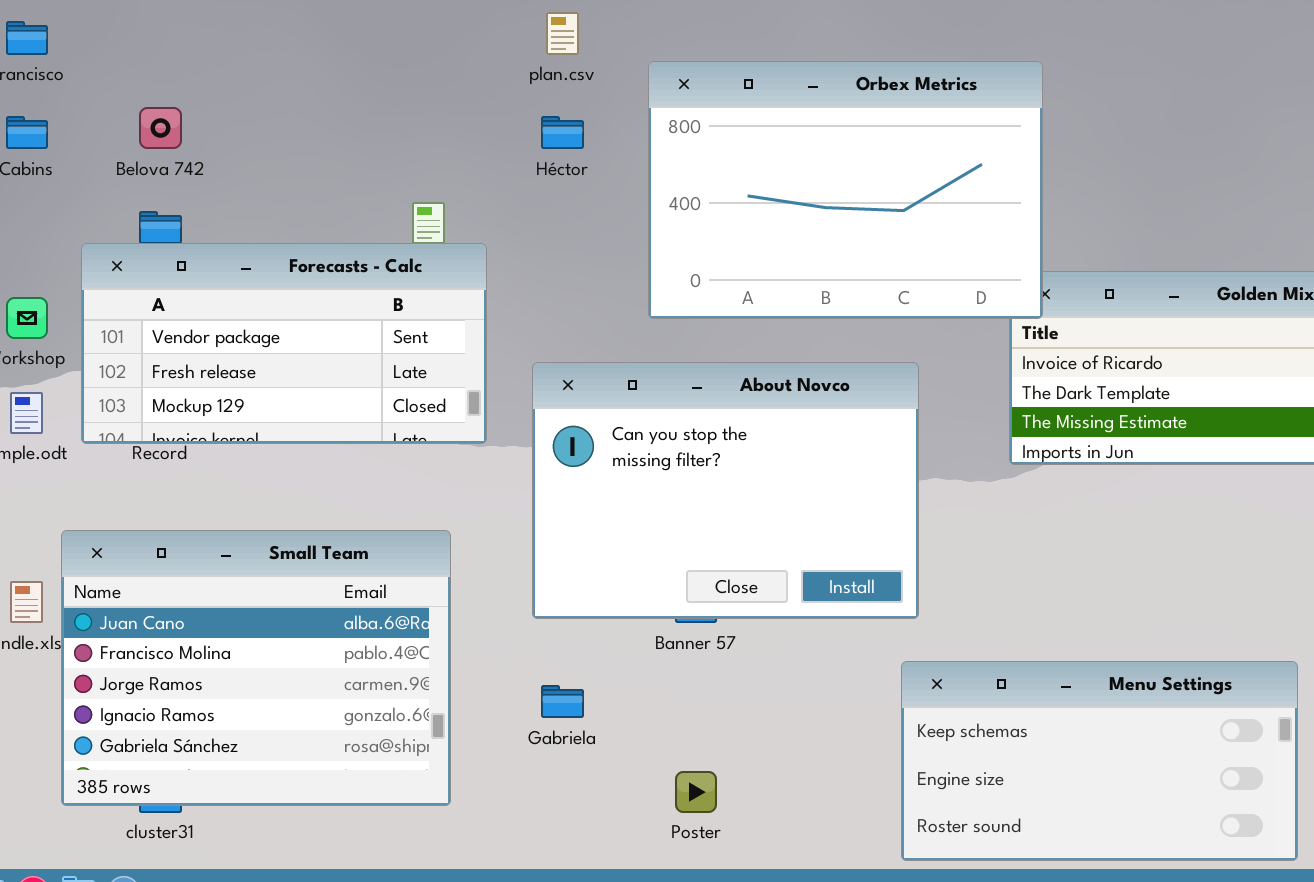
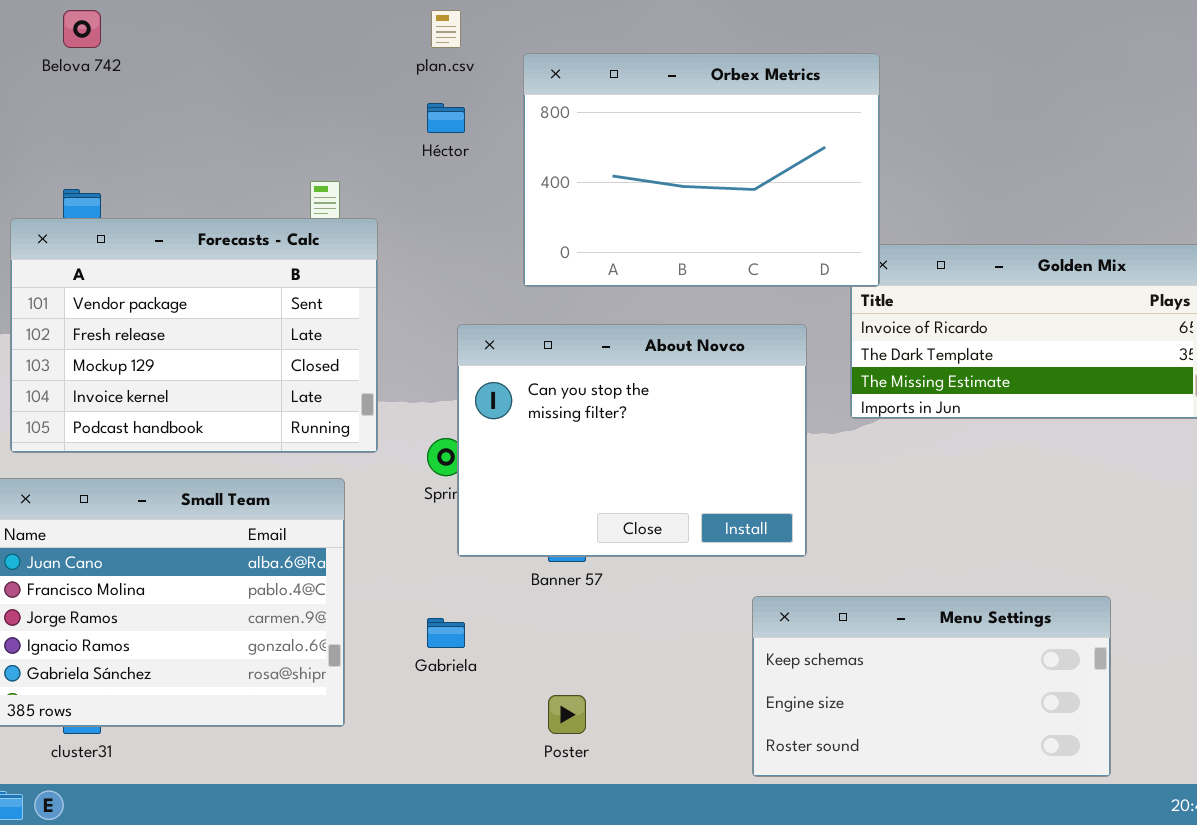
Belova 742: [139,107,182,149] -> [63,10,101,48], moved
Forecasts - Calc: [81,243,487,444] -> [10,218,378,453], resized
About Novco: [532,362,919,619] -> [457,324,807,557], moved

